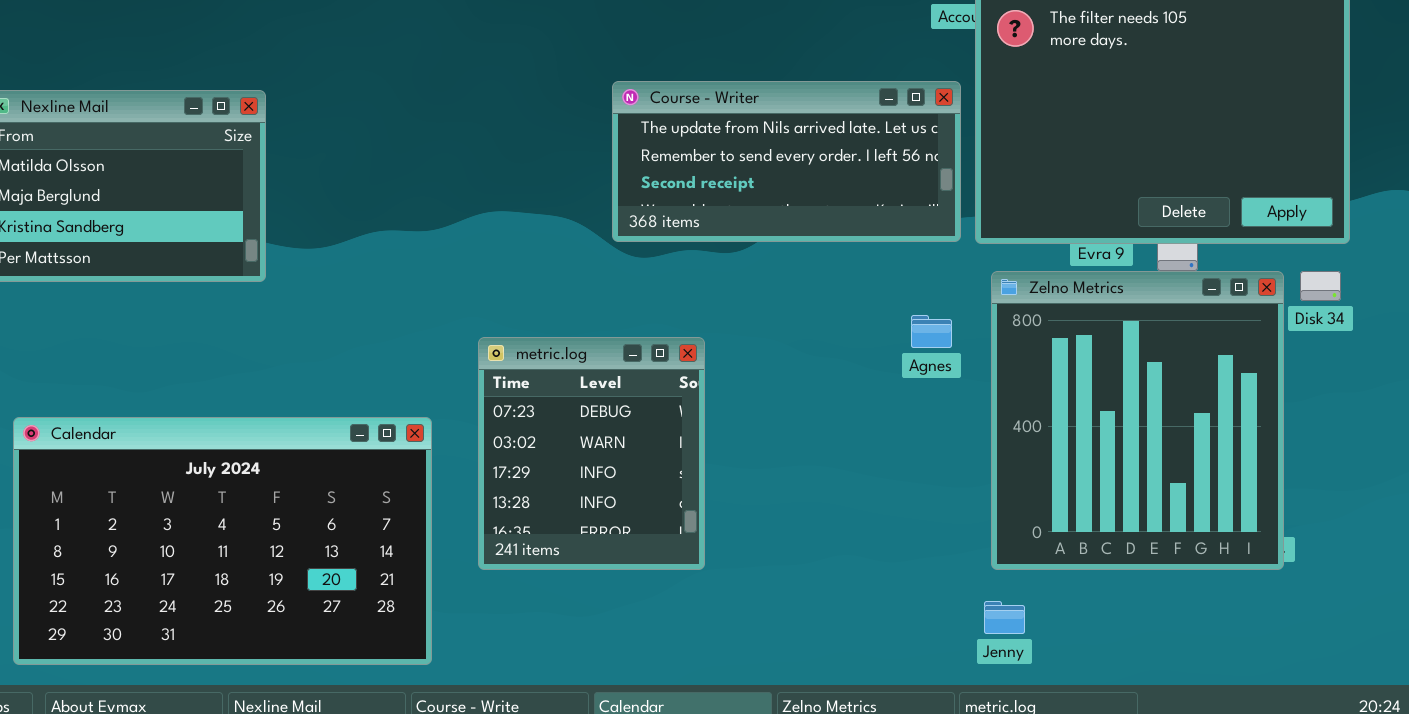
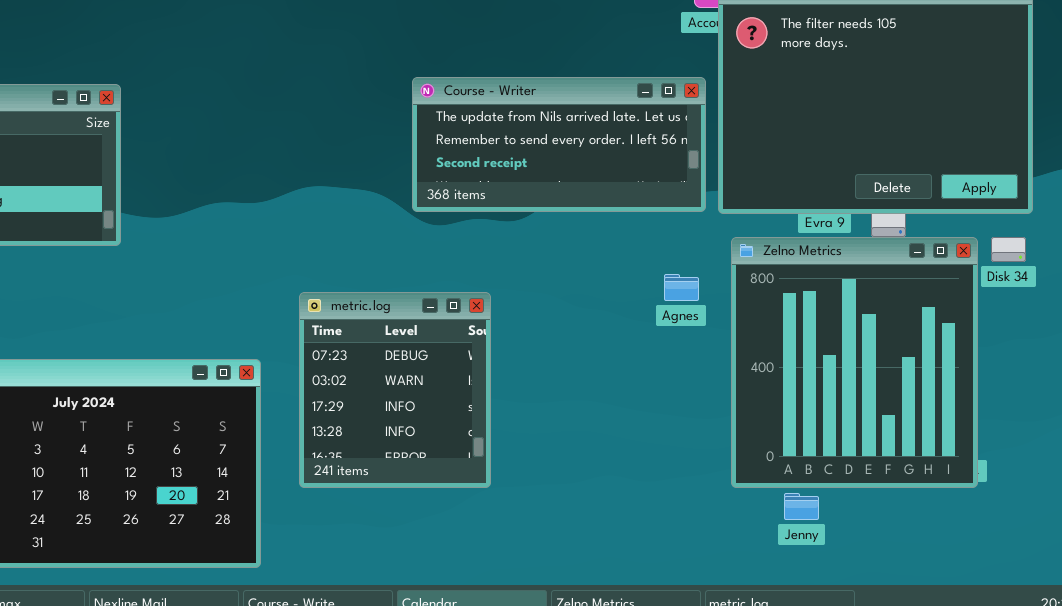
Jenny: [984,601,1025,634] -> [784,493,819,520], moved

